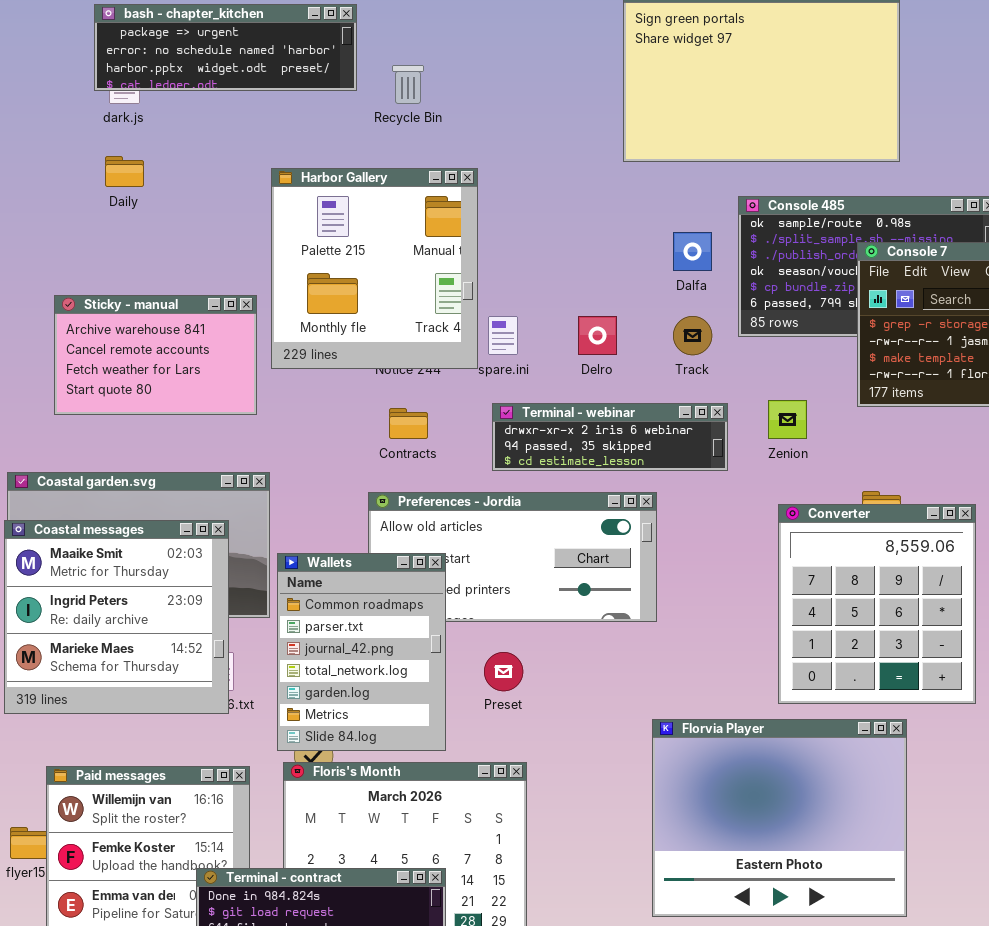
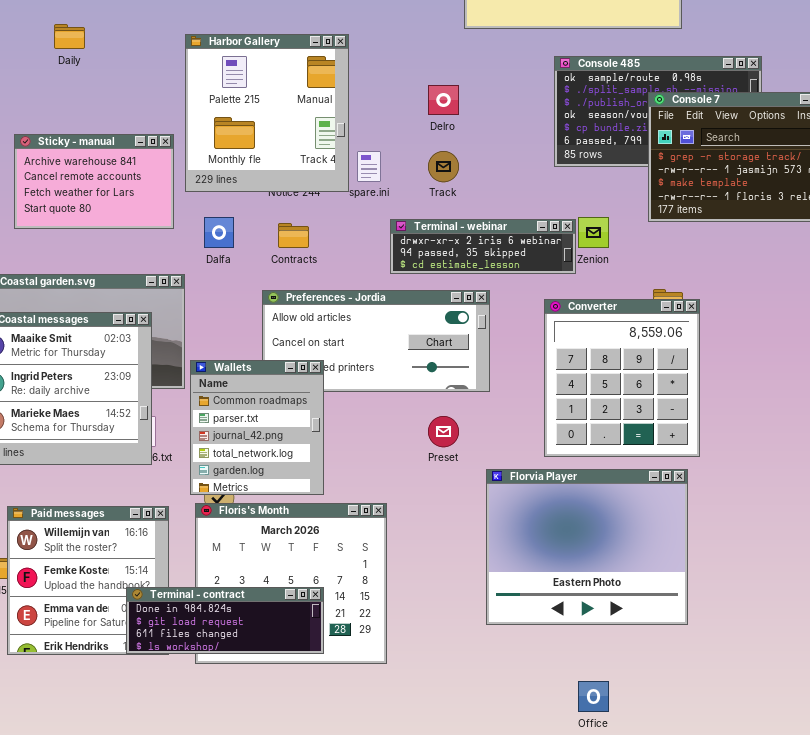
Dalfa: [673,232,712,271] -> [204,217,234,248], moved
Delro: [578,316,617,355] -> [428,85,459,115], moved
Track: [673,316,712,355] -> [428,151,459,182], moved
Terminal - webinar: [492,403,728,471] -> [390,219,576,274], moved
Converter: [778,504,976,704] -> [544,299,700,457], moved
Wallets: [277,553,446,751] -> [190,360,324,495], resized
Preset: [484,652,523,691] -> [428,416,459,447], moved

